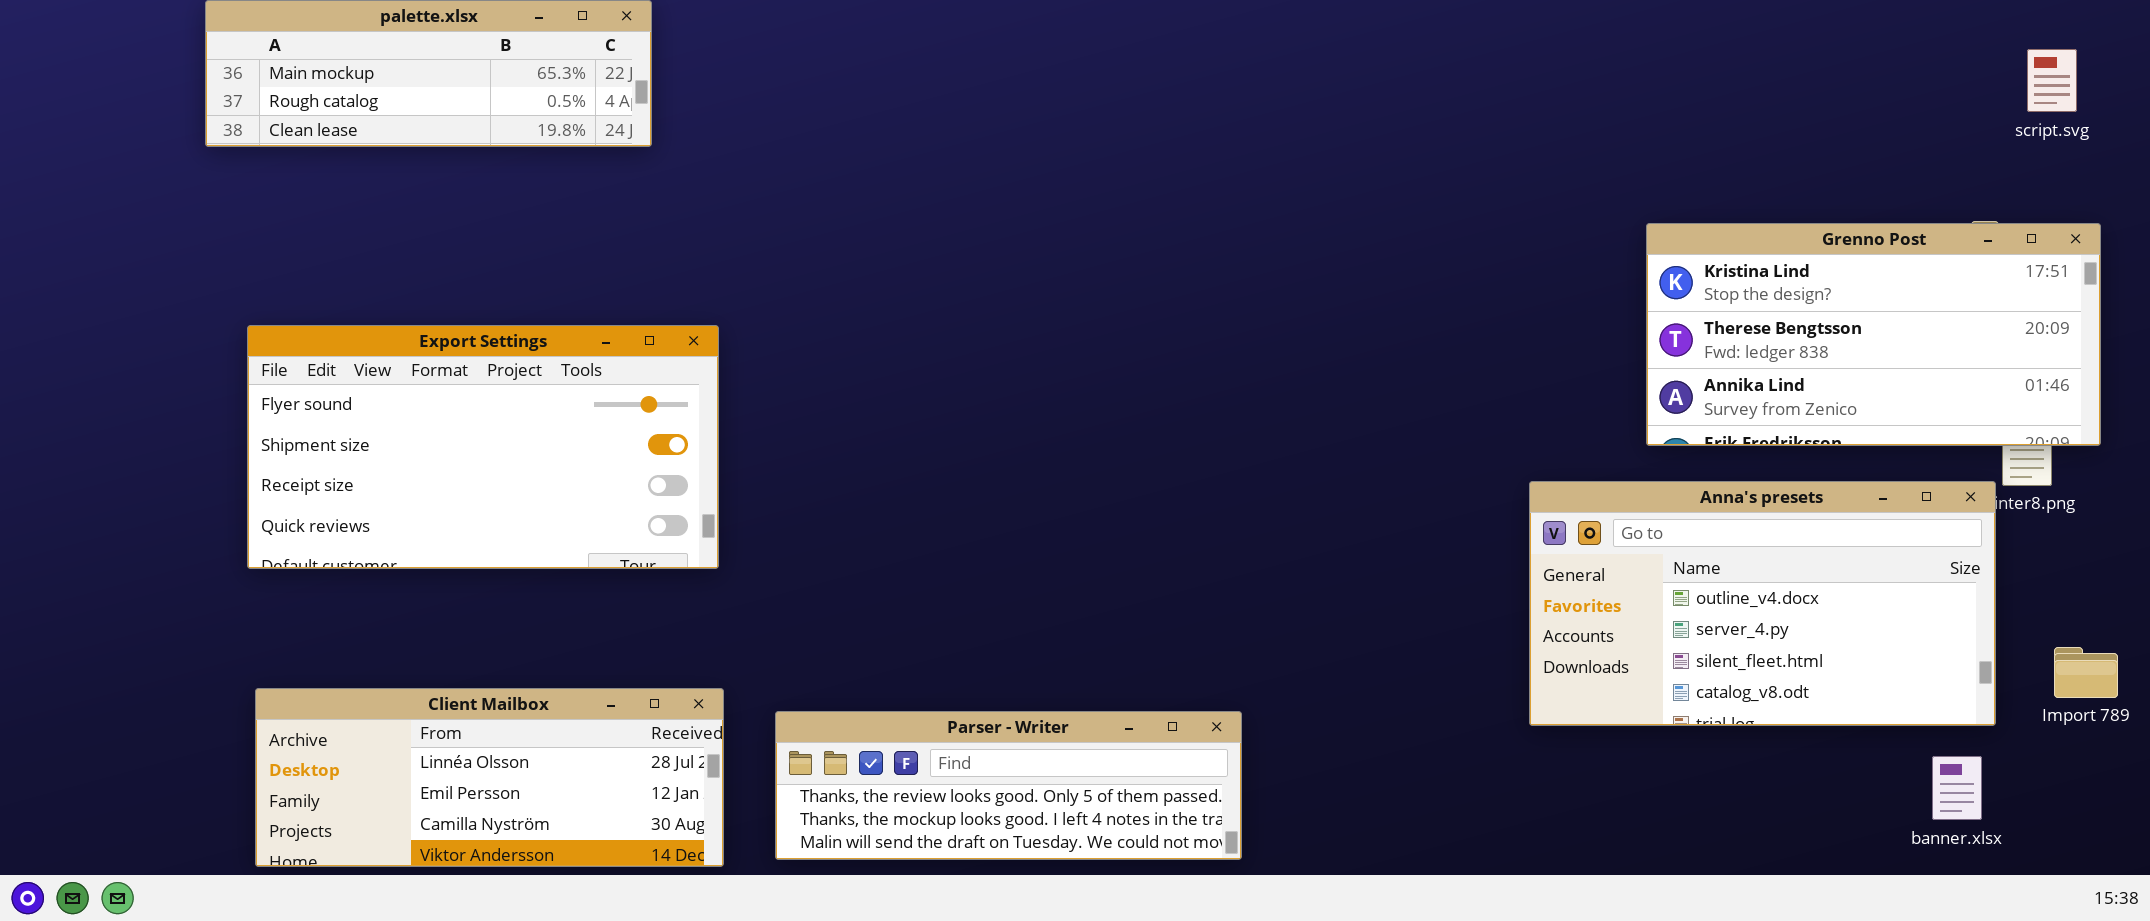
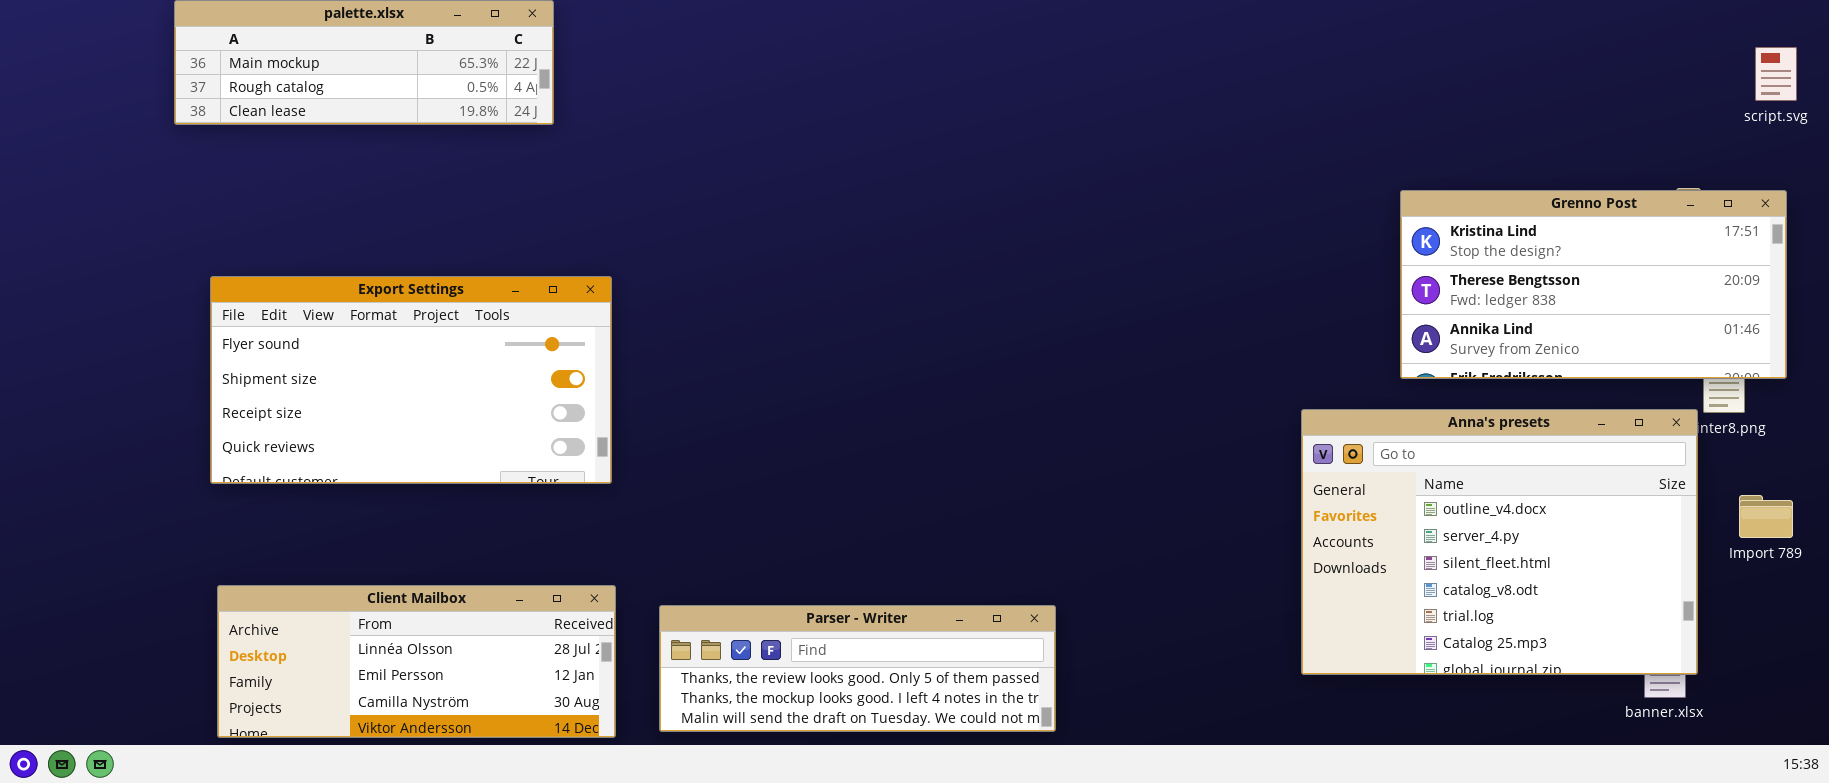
script.svg: [2027,49,2077,112] -> [1755,47,1797,101], moved
Anna's presets: [1529,481,1996,726] -> [1301,409,1698,675], resized
Import 789: [2054,647,2118,698] -> [1739,495,1793,538], moved

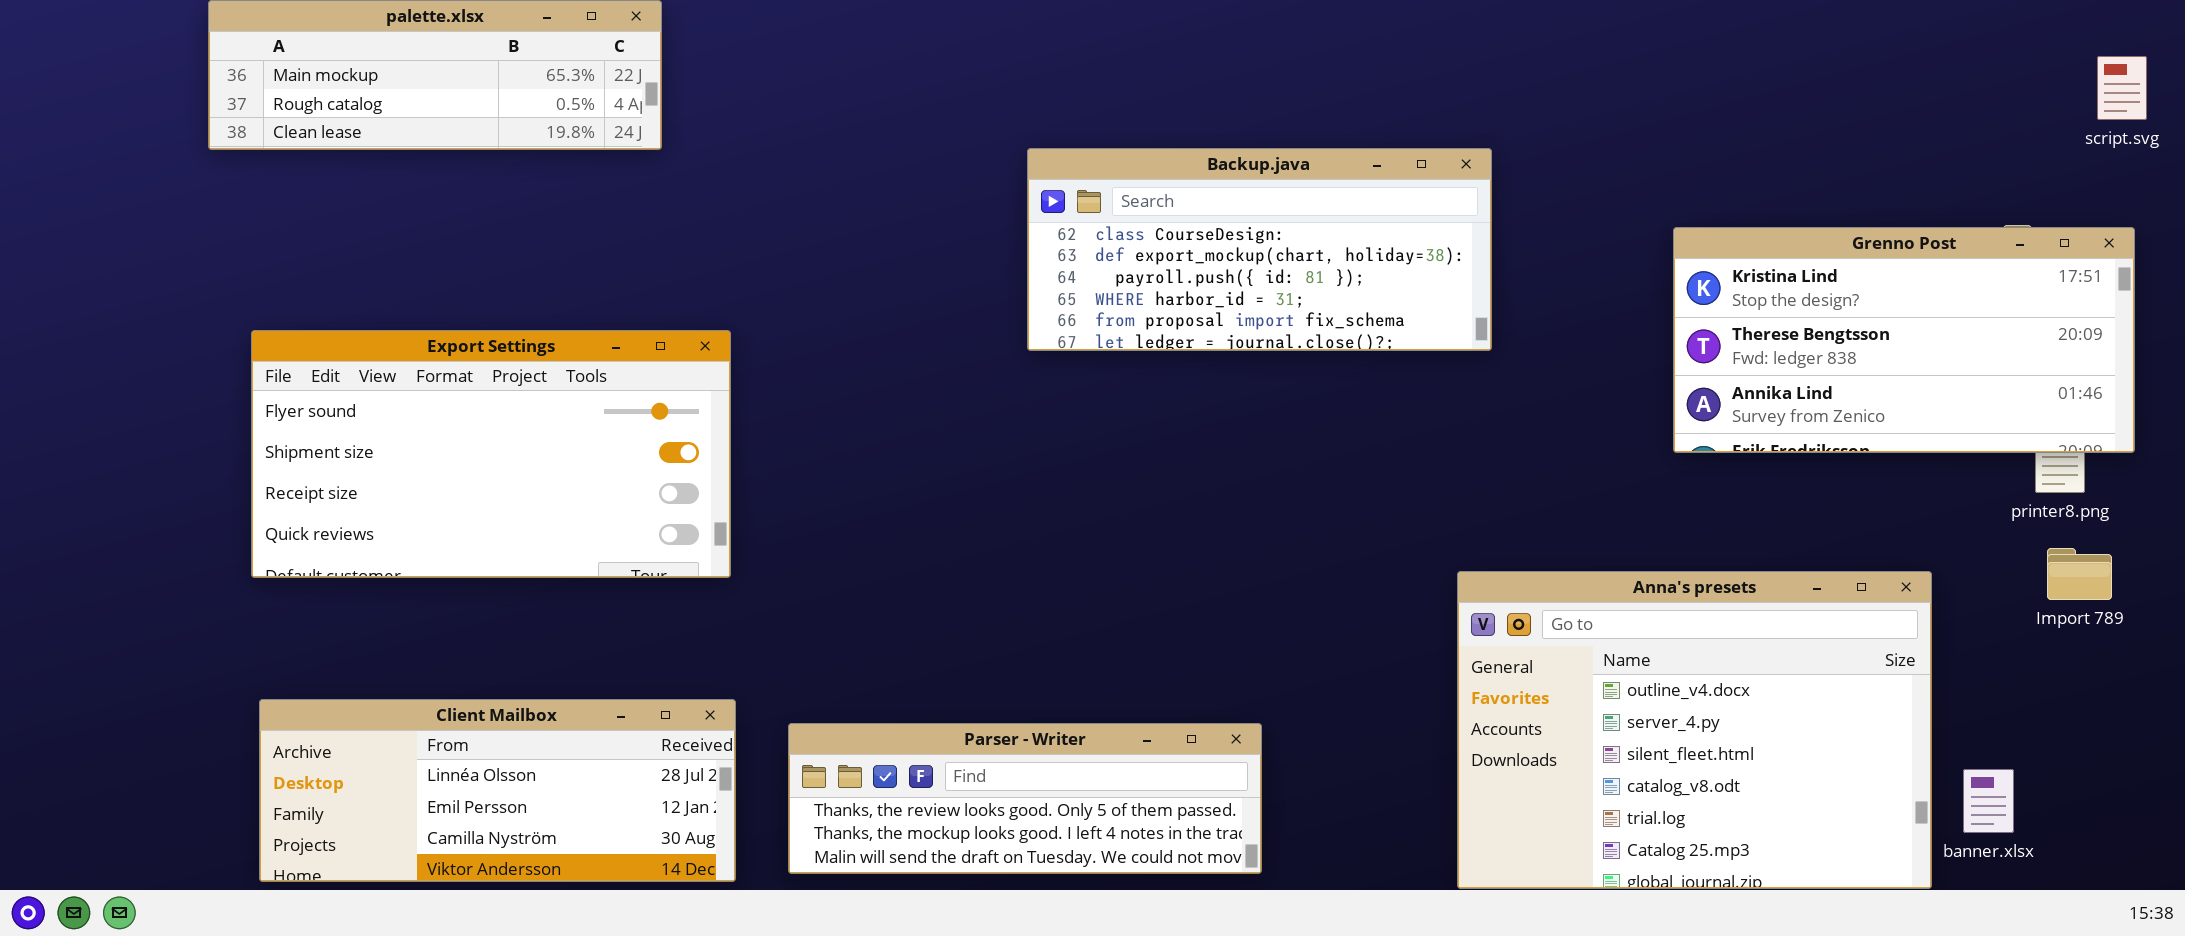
Backup.java: none -> [1027,148,1492,351], opened
Anna's presets: [1301,409,1698,675] -> [1457,571,1932,889], moved
Import 789: [1739,495,1793,538] -> [2047,548,2112,600], moved

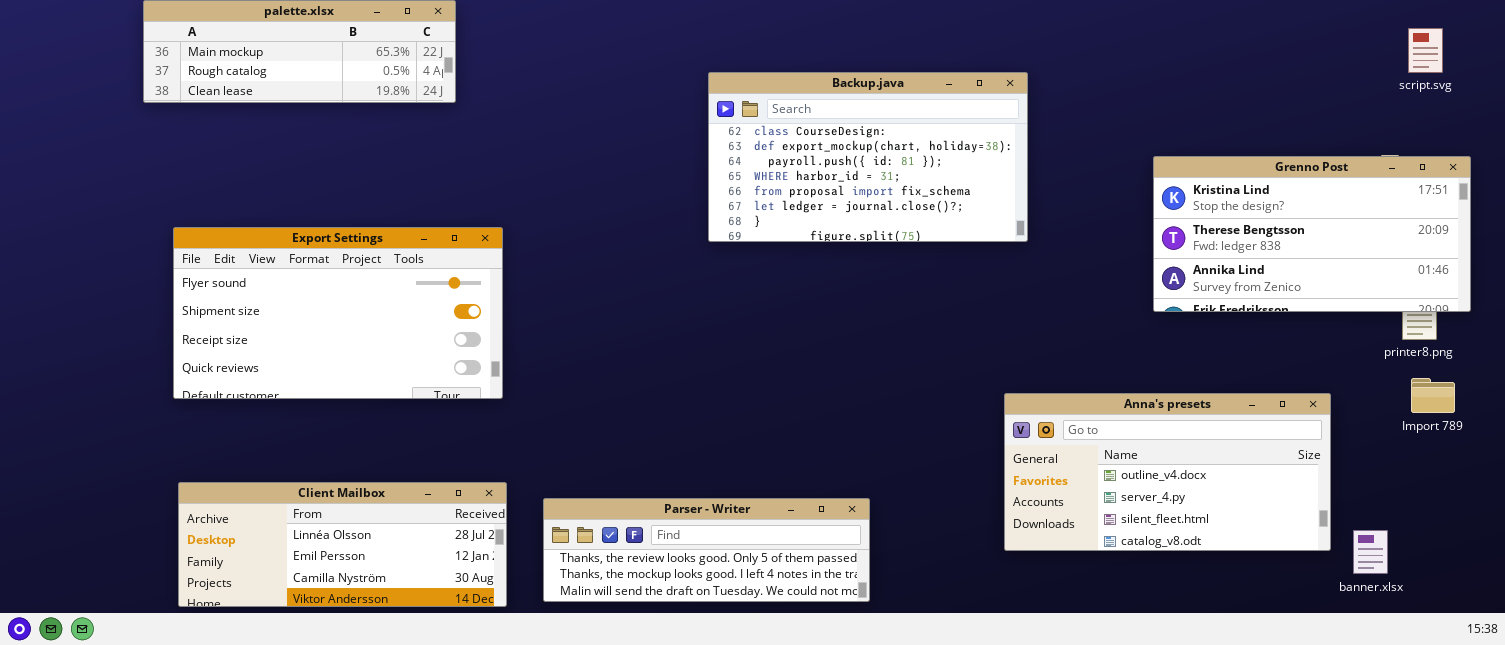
script.svg: [2097,56,2147,120] -> [1408,28,1443,73], moved
Backup.java: [1027,148,1492,351] -> [708,72,1028,242], resized
Anna's presets: [1457,571,1932,889] -> [1004,393,1331,551], resized

